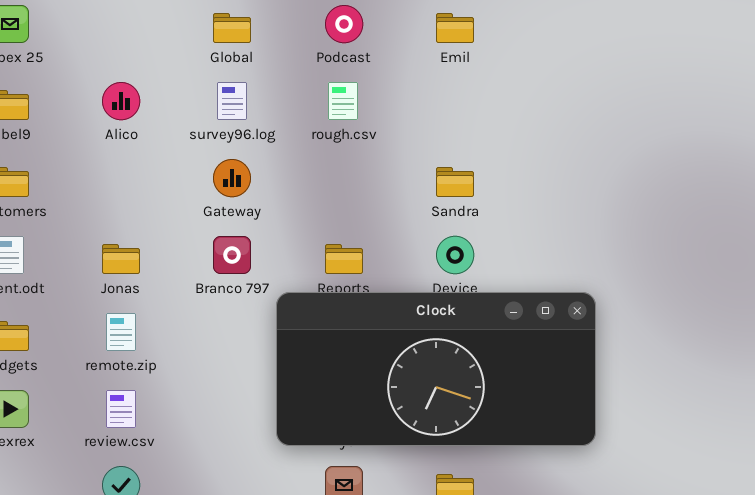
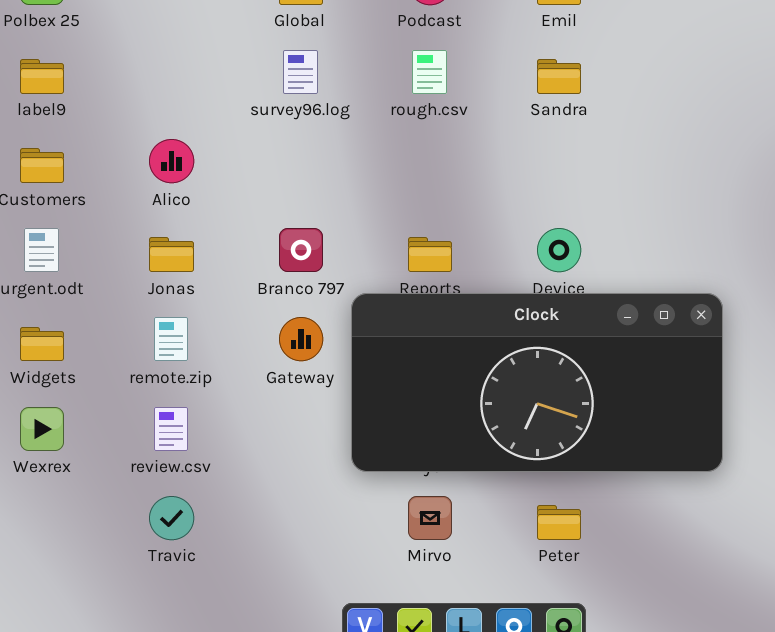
Alico: [102,82,140,120] -> [149,139,194,183], moved
Gateway: [213,159,251,197] -> [279,317,323,361], moved
Sandra: [436,167,474,197] -> [537,59,581,94], moved

